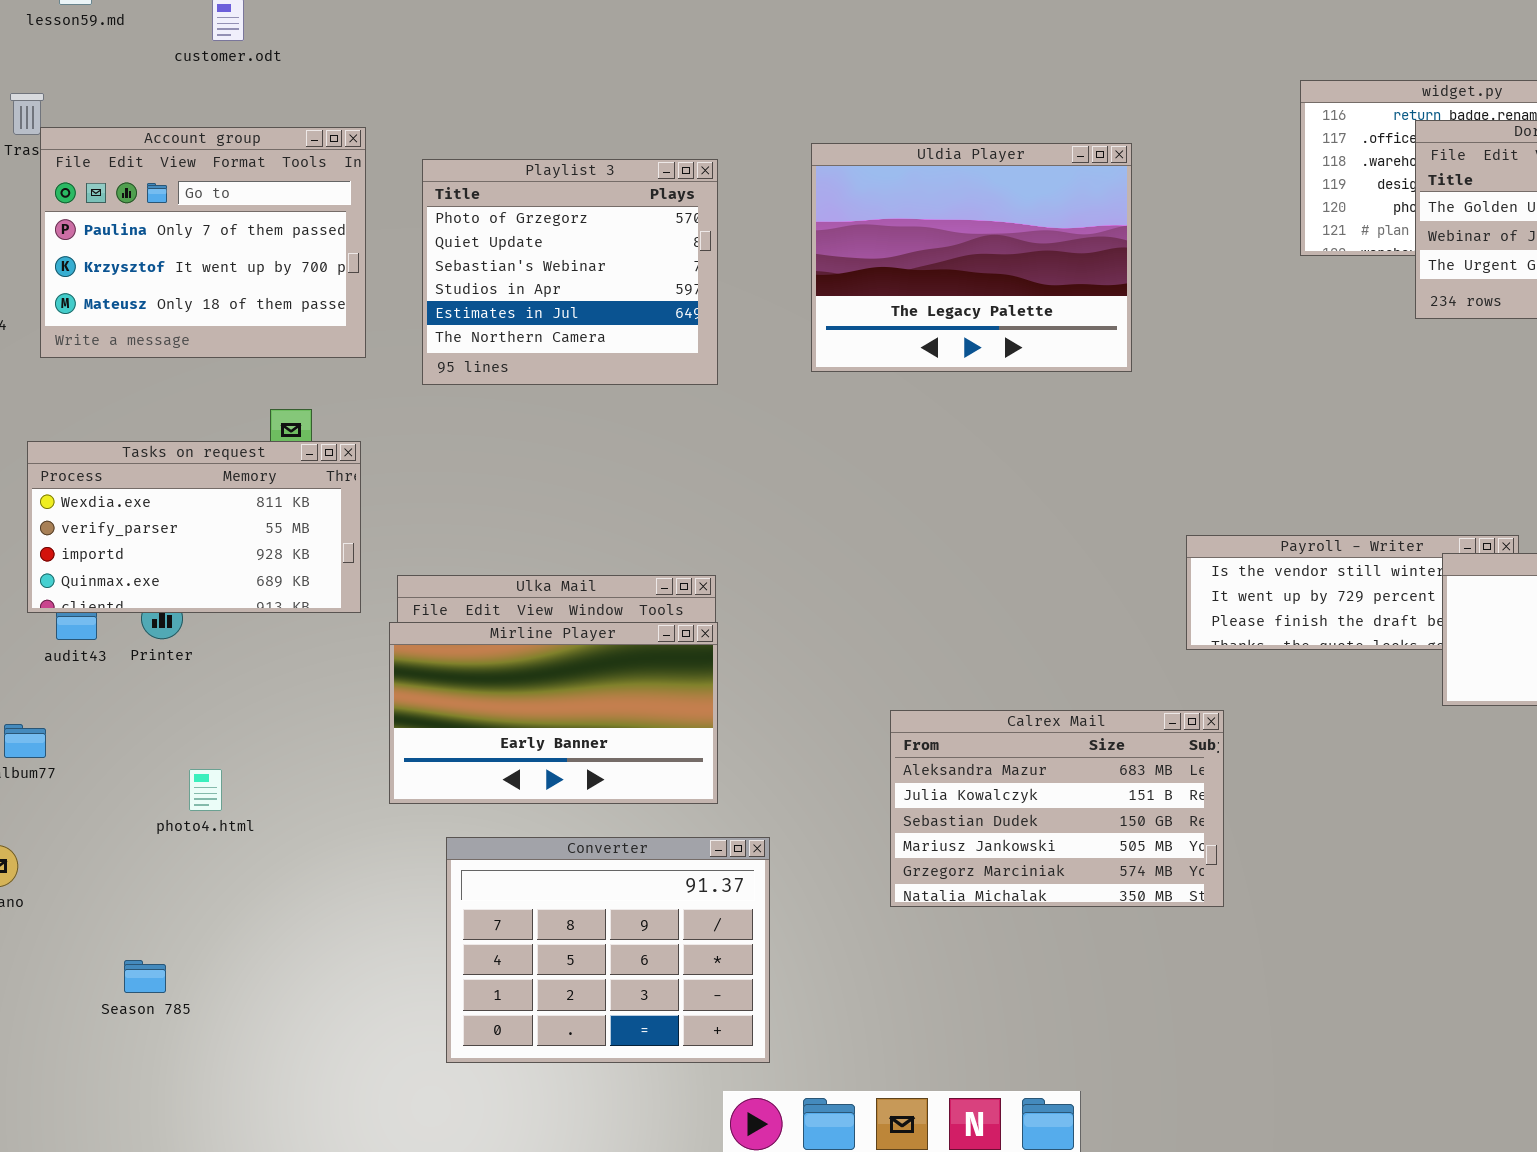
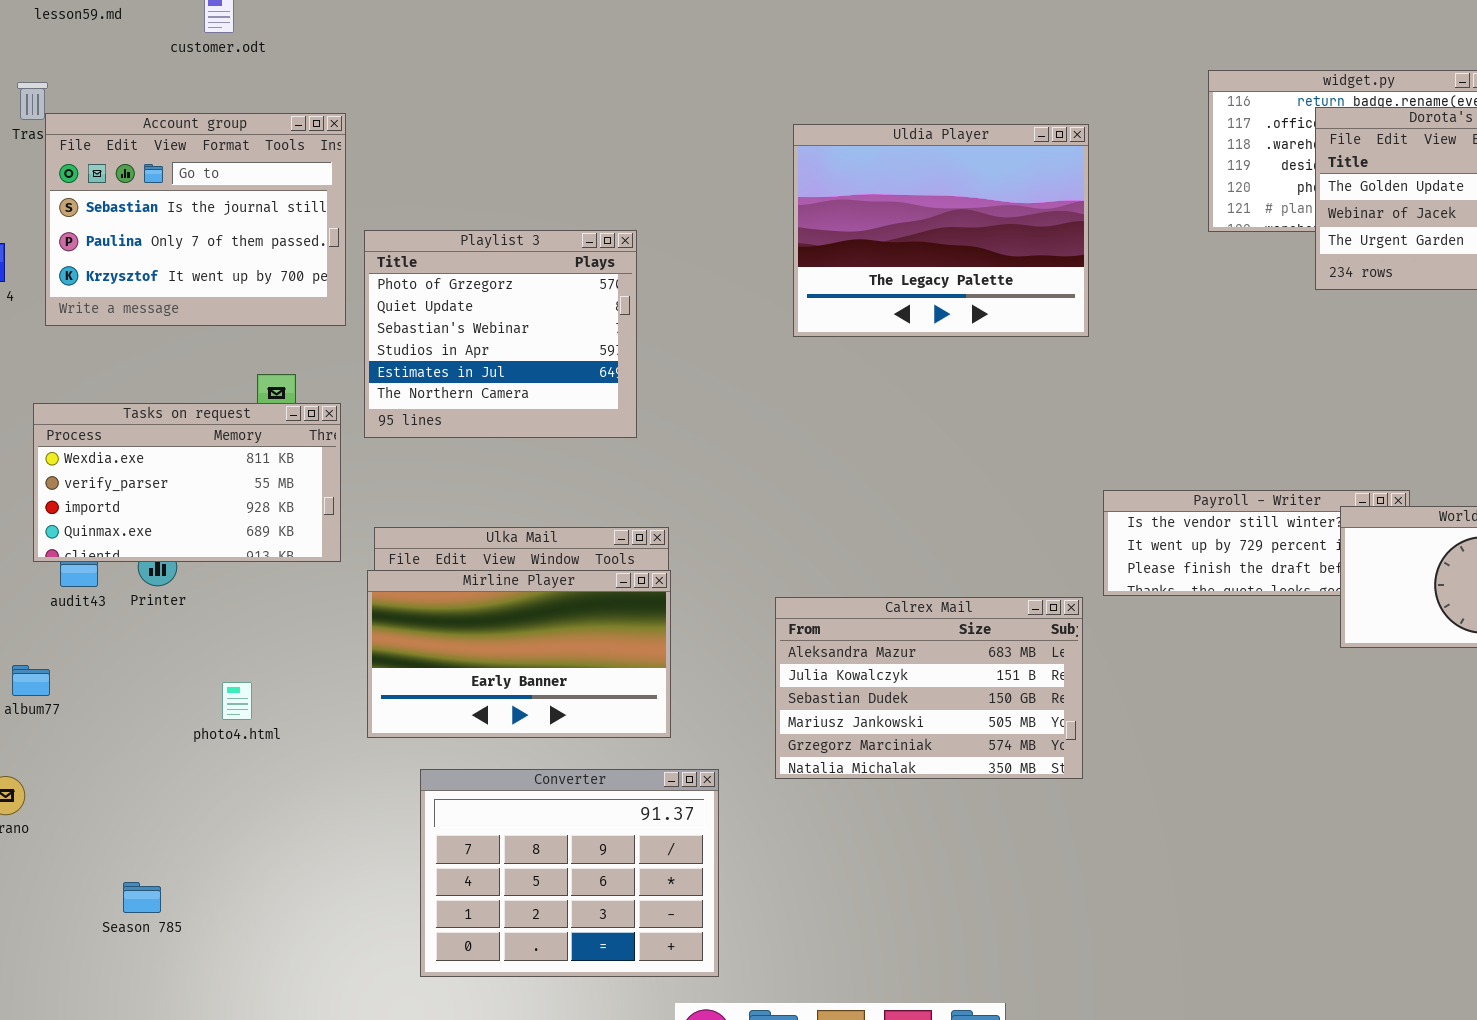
Account group: [40,127,366,358] -> [45,113,346,326], scrolled up 1 row
Uldia Player: [811,143,1132,372] -> [793,124,1089,337], moved
Playlist 3: [422,159,718,385] -> [364,230,637,438], moved
Calrex Mail: [890,710,1224,907] -> [775,597,1083,779], moved
photo4.html: [189,769,222,811] -> [222,682,252,720], moved

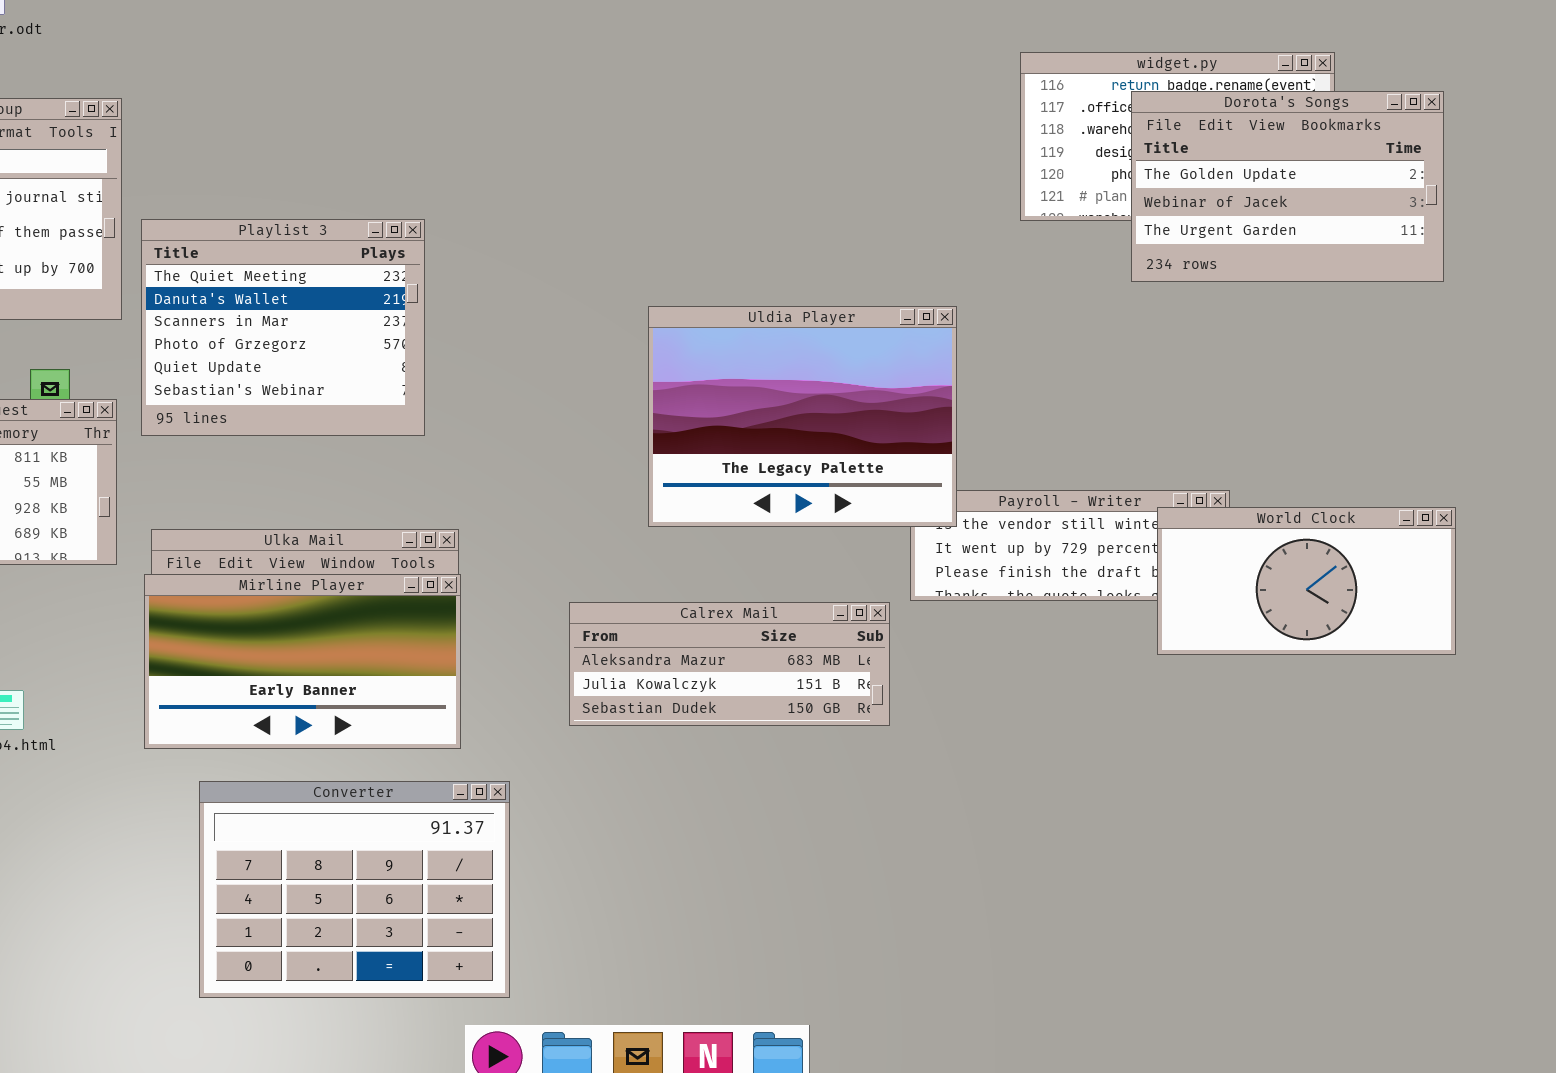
Uldia Player: [793,124,1089,337] -> [648,306,957,527], moved
Playlist 3: [364,230,637,438] -> [141,219,425,436], scrolled up 3 rows
Calrex Mail: [775,597,1083,779] -> [569,602,890,726], resized

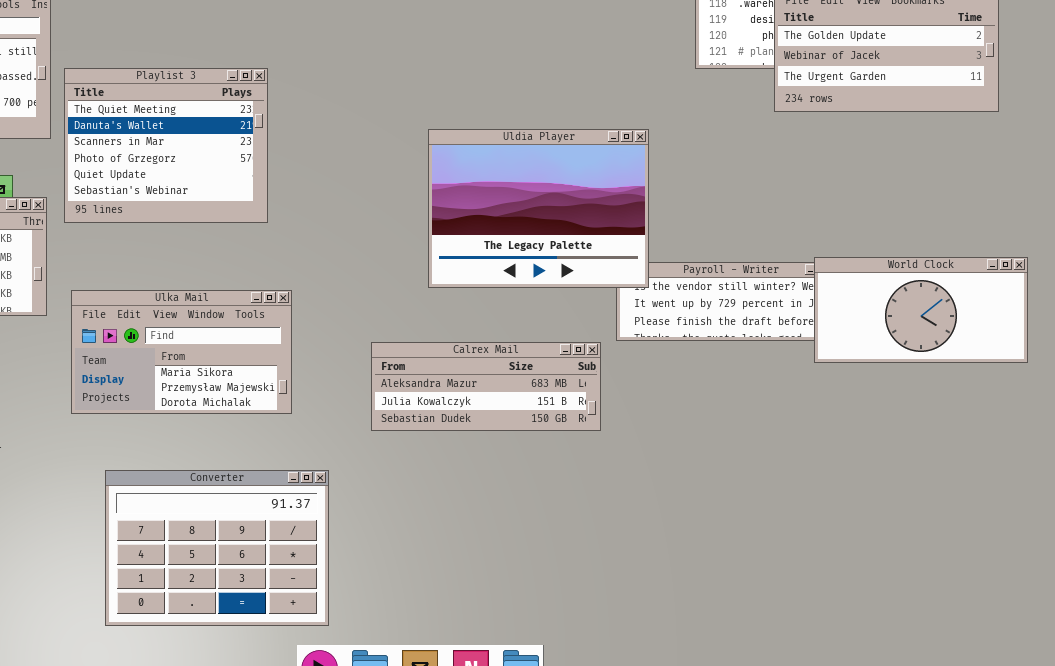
World Clock: [1157,507,1456,655] -> [814,257,1028,363], moved
Mirline Player: [144,574,461,749] -> none, closed

